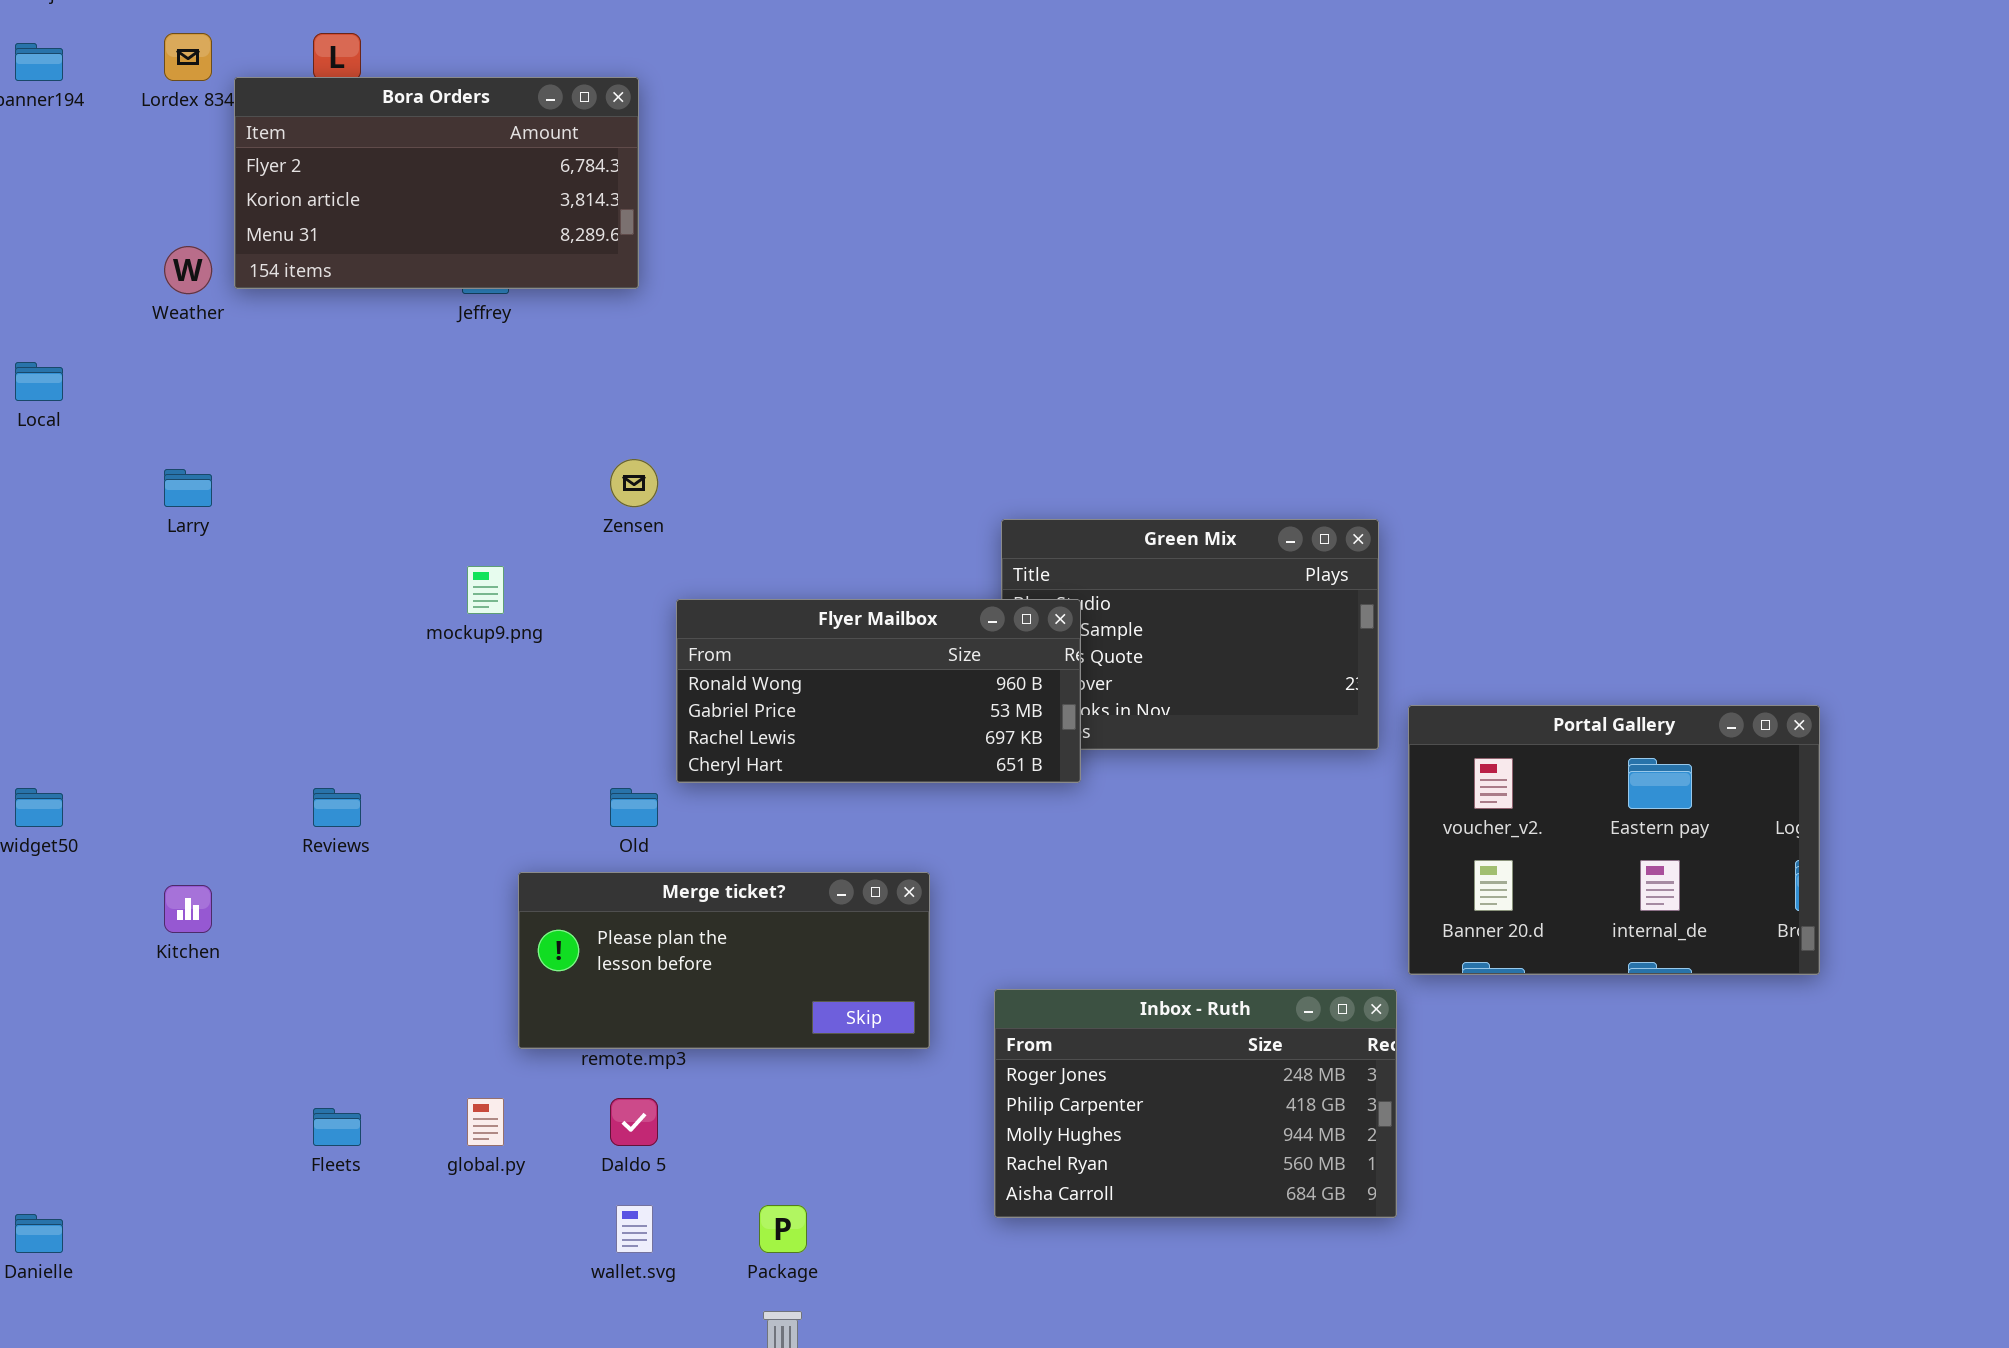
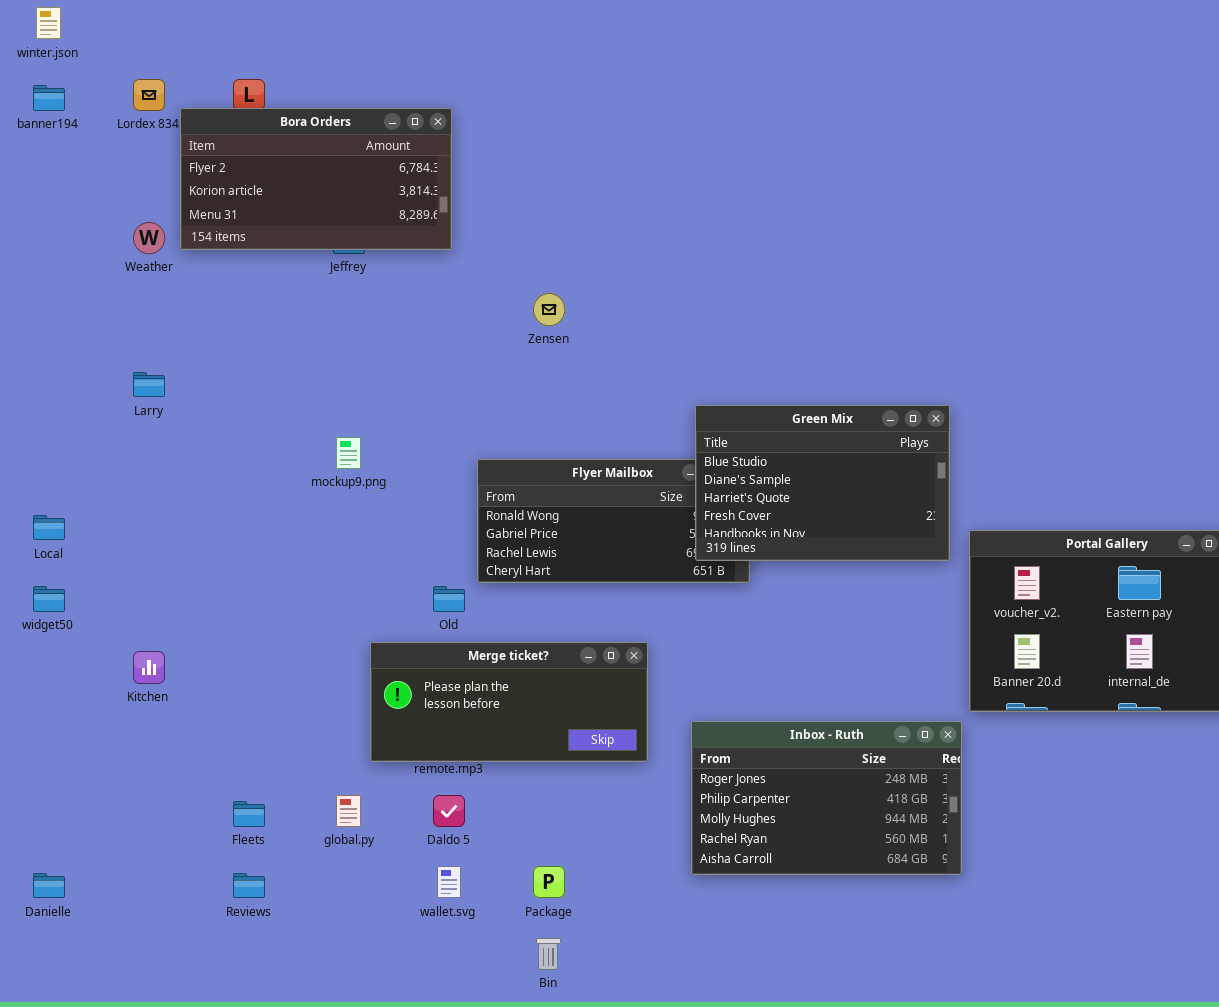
Local: [15,362,63,401] -> [33,515,65,540], moved
Zensen: [610,459,658,507] -> [533,293,565,326], moved
Green Mix: [1001,519,1379,750] -> [695,405,950,561], raised
Reviews: [313,788,361,827] -> [233,873,265,898], moved

